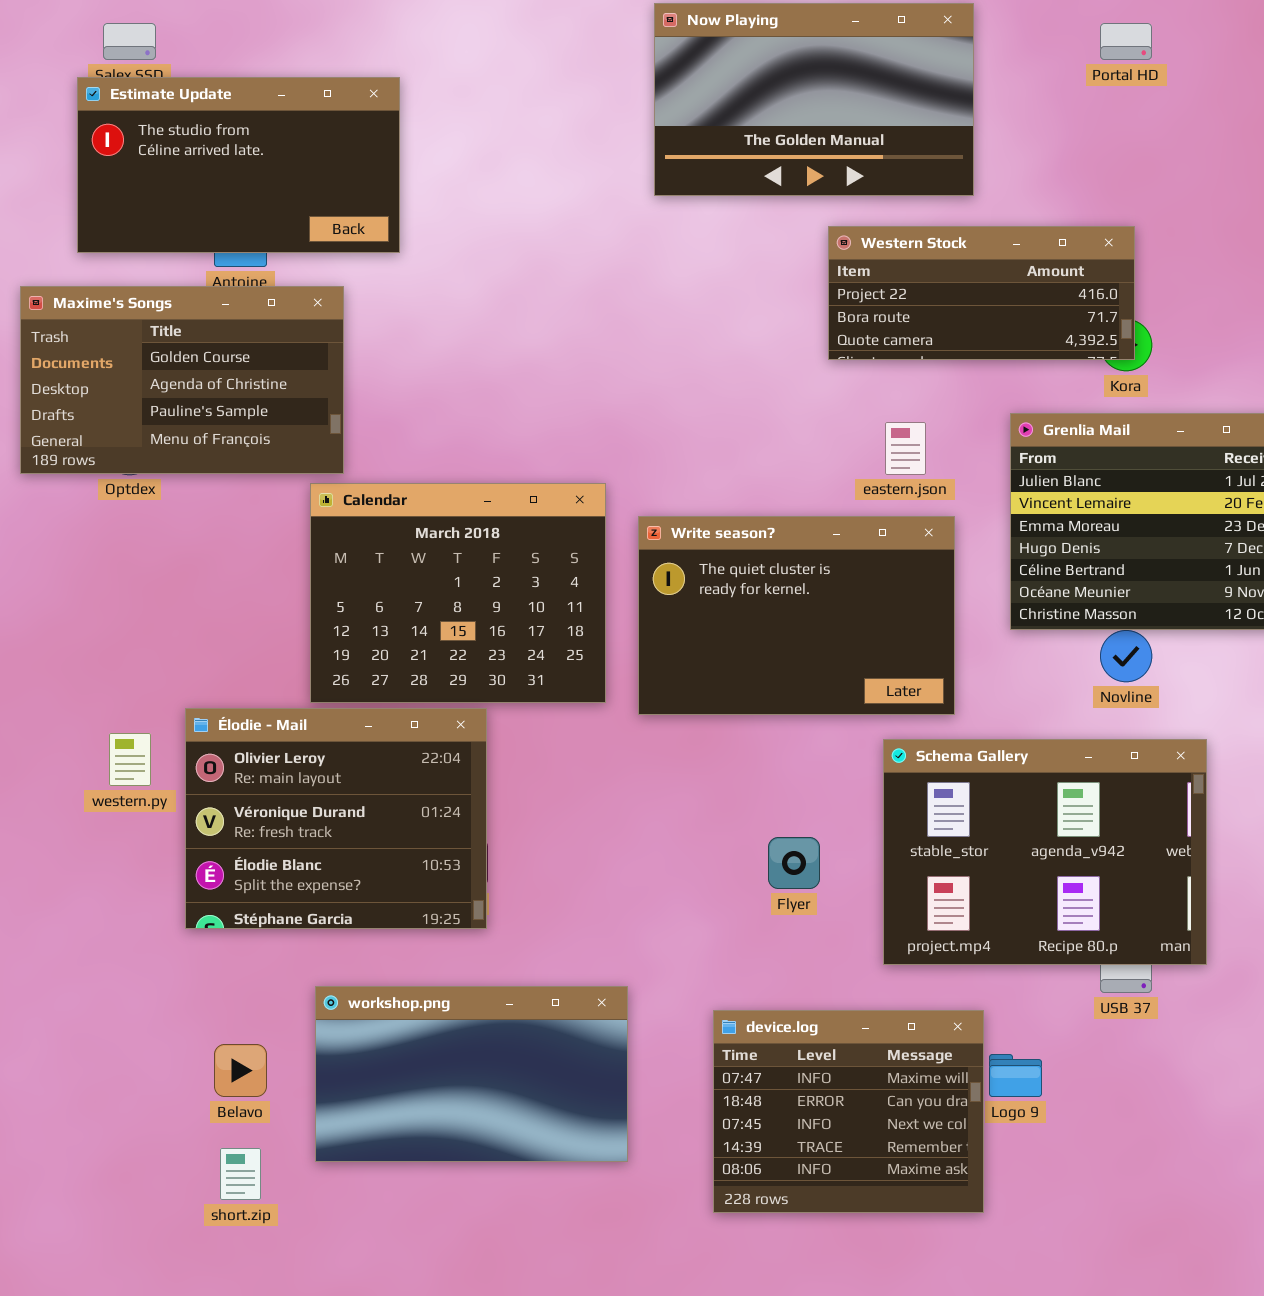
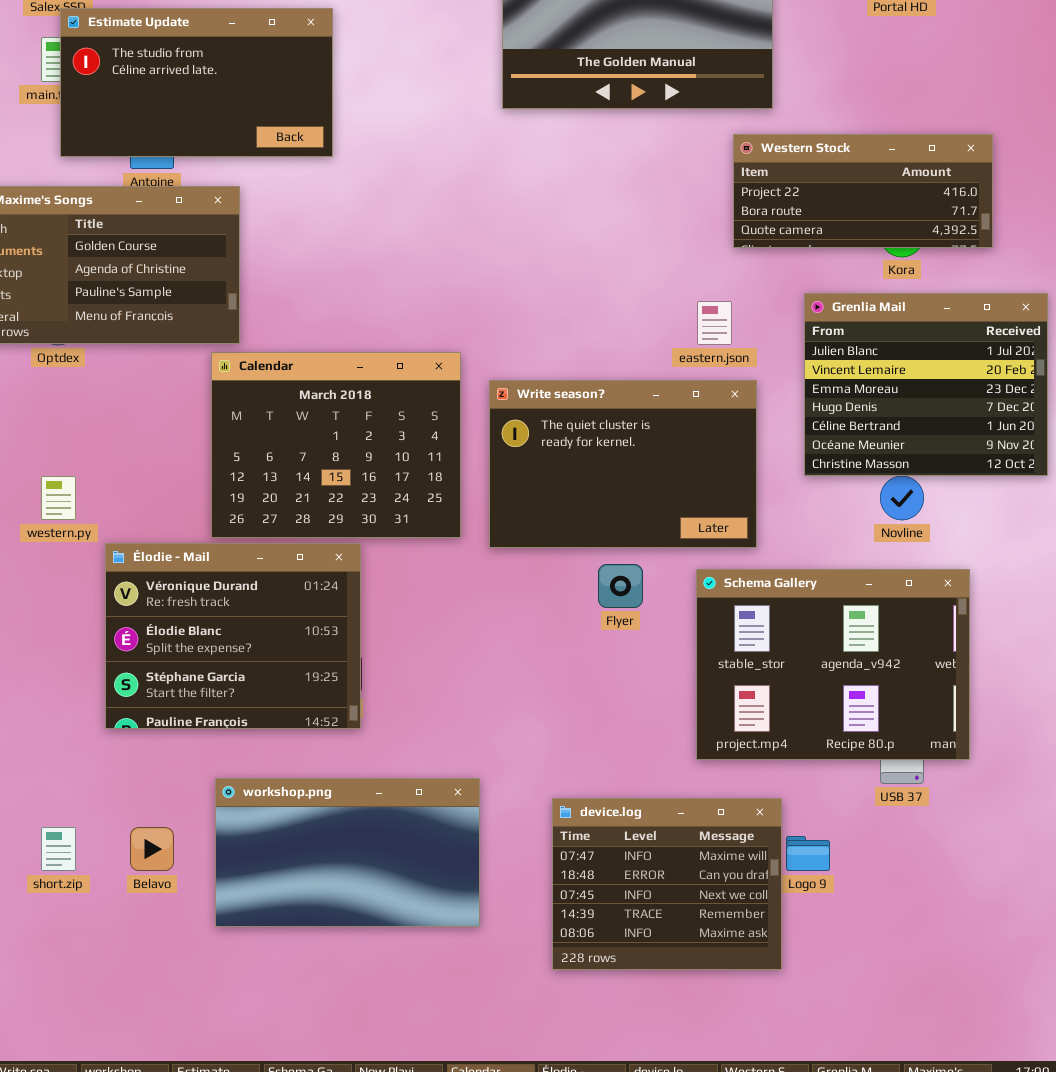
Estimate Update: [77,77,400,253] -> [60,8,333,157], moved
Western Stock: [828,226,1135,360] -> [733,134,993,248], moved
Élodie - Mail: [185,708,487,929] -> [105,543,361,729], scrolled down 1 row
western.py: [109,733,151,786] -> [41,476,76,520], moved
Flyer: [768,837,820,889] -> [598,564,643,608], moved
short.zip: [220,1148,261,1200] -> [41,827,76,871], moved

